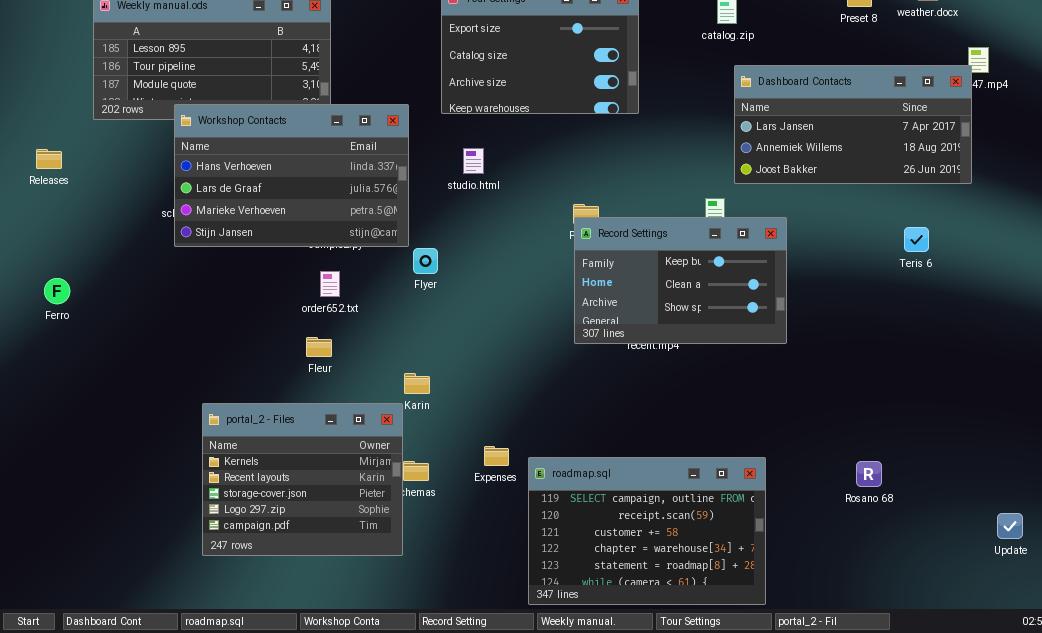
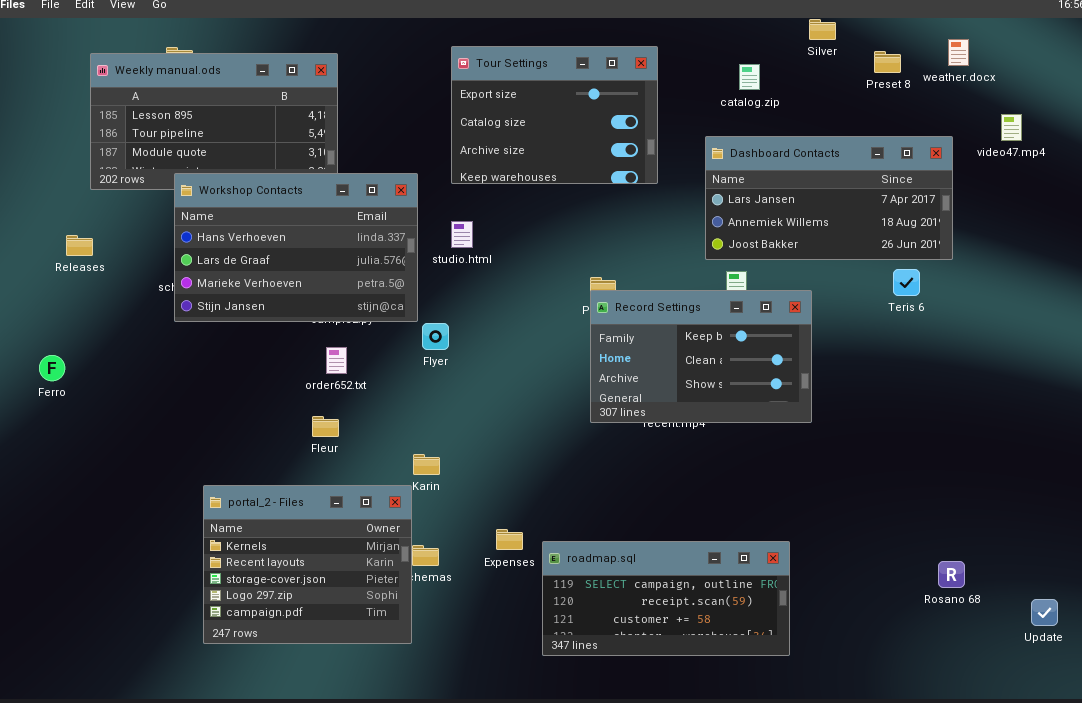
Dashboard Contacts: [734,65,972,184] -> [705,136,953,260], moved
studio.html: [463,148,484,174] -> [451,221,473,248], moved
Releases: [36,149,62,169] -> [66,235,93,256], moved
Teris 6: [904,227,929,252] -> [893,269,920,296], moved
roadmap.sql: [528,457,766,605] -> [542,541,790,656], resized
Rosano 68: [856,461,882,487] -> [938,561,965,588], moved

